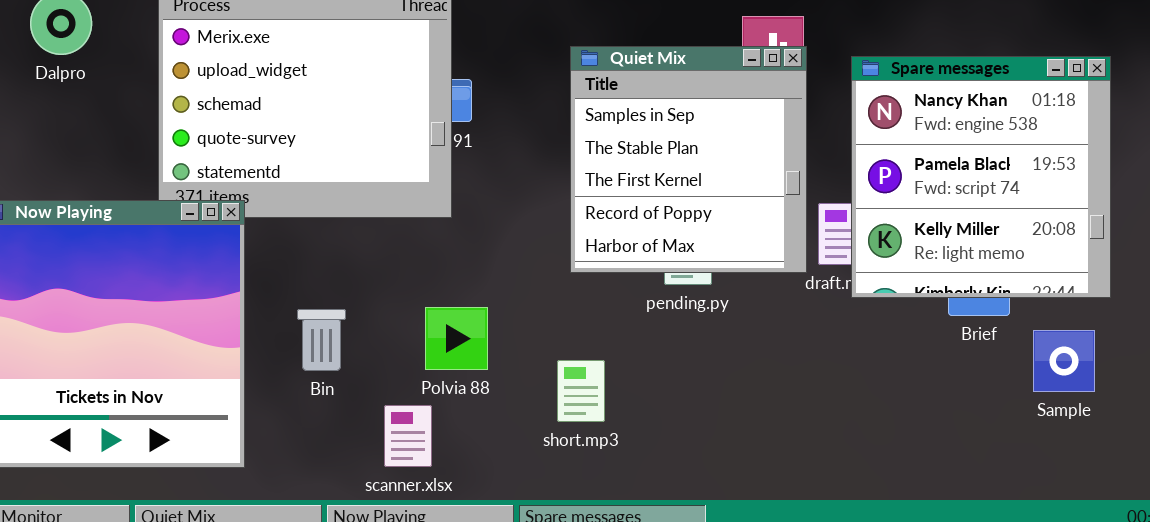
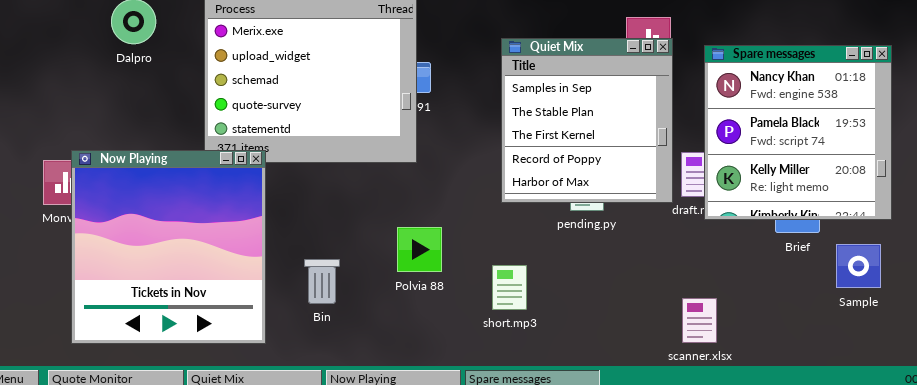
Bin: [297,309,346,371] -> [304,259,340,304], moved
scanner.xlsx: [384,405,432,467] -> [682,298,717,343], moved

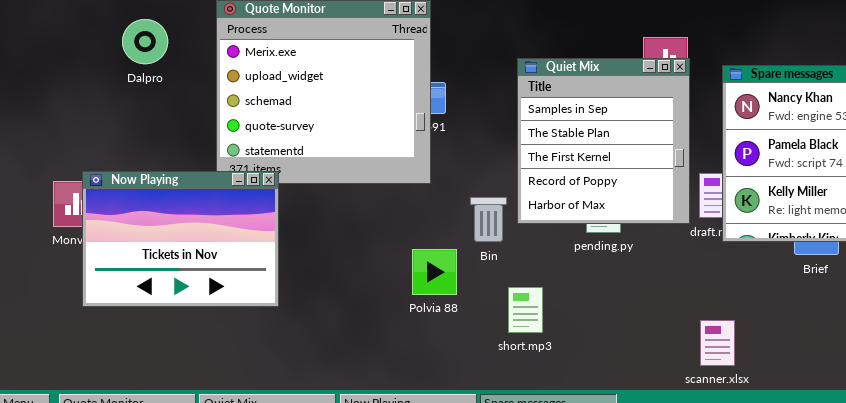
Now Playing: [71,150,266,344] -> [82,171,279,307], resized
Bin: [304,259,340,304] -> [470,197,507,242], moved

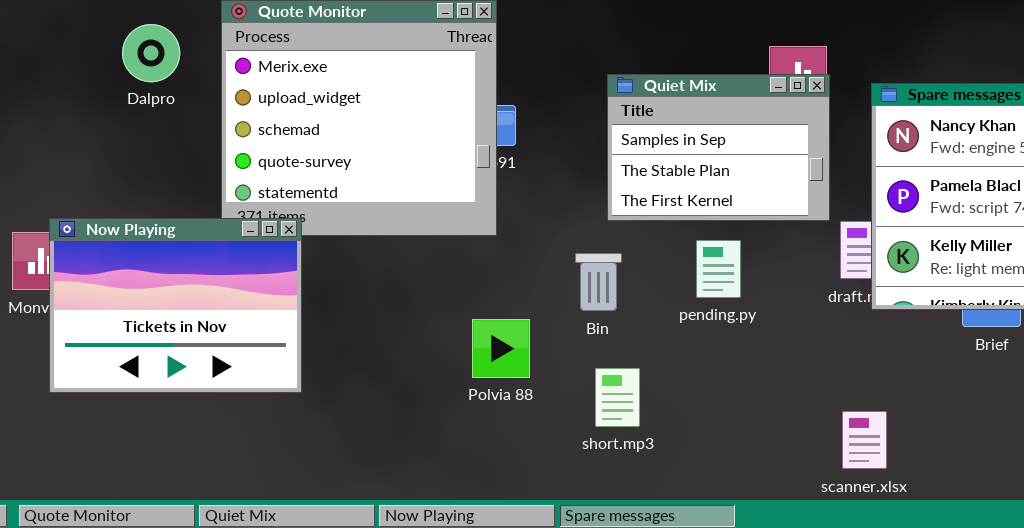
Dalpro: [122,19,168,64] -> [122,24,180,82], moved
Quiet Mix: [517,58,690,224] -> [607,74,830,221], resized
Bin: [470,197,507,242] -> [575,253,622,311], moved

